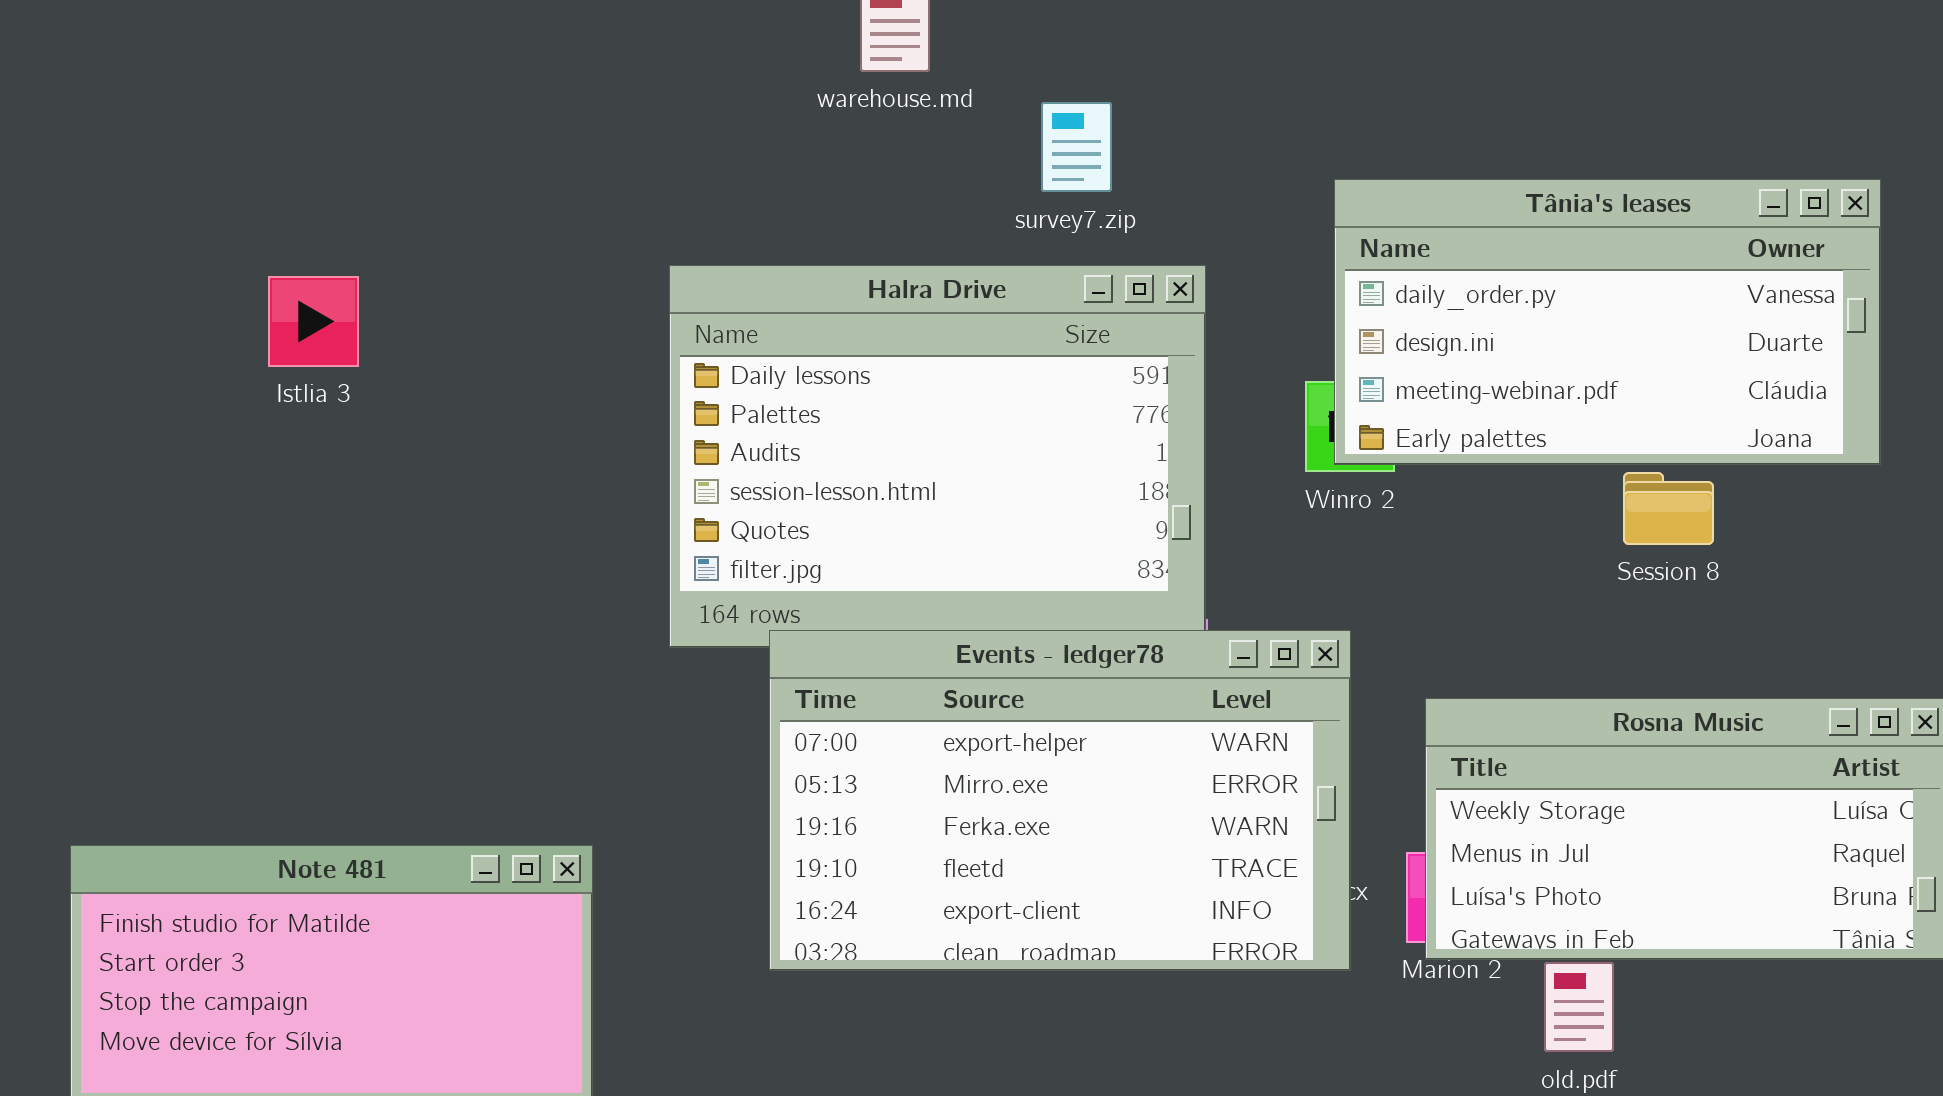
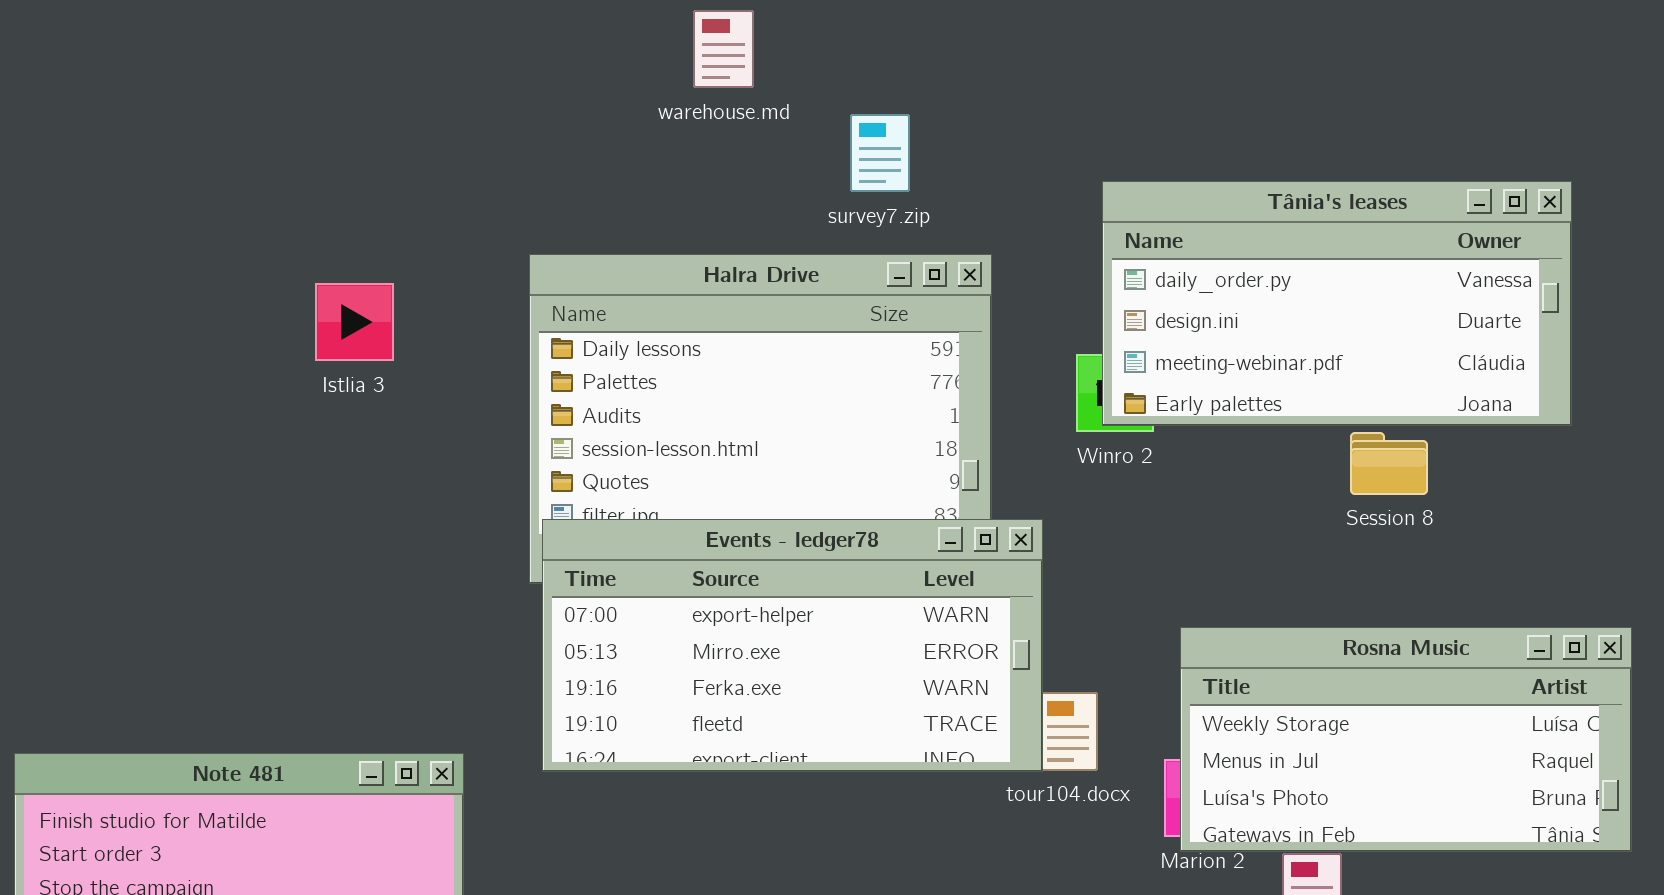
Istlia 3: [268,276,359,367] -> [315,283,394,361], moved
Events - ledger78: [769,630,1351,971] -> [542,519,1043,772], moved, resized

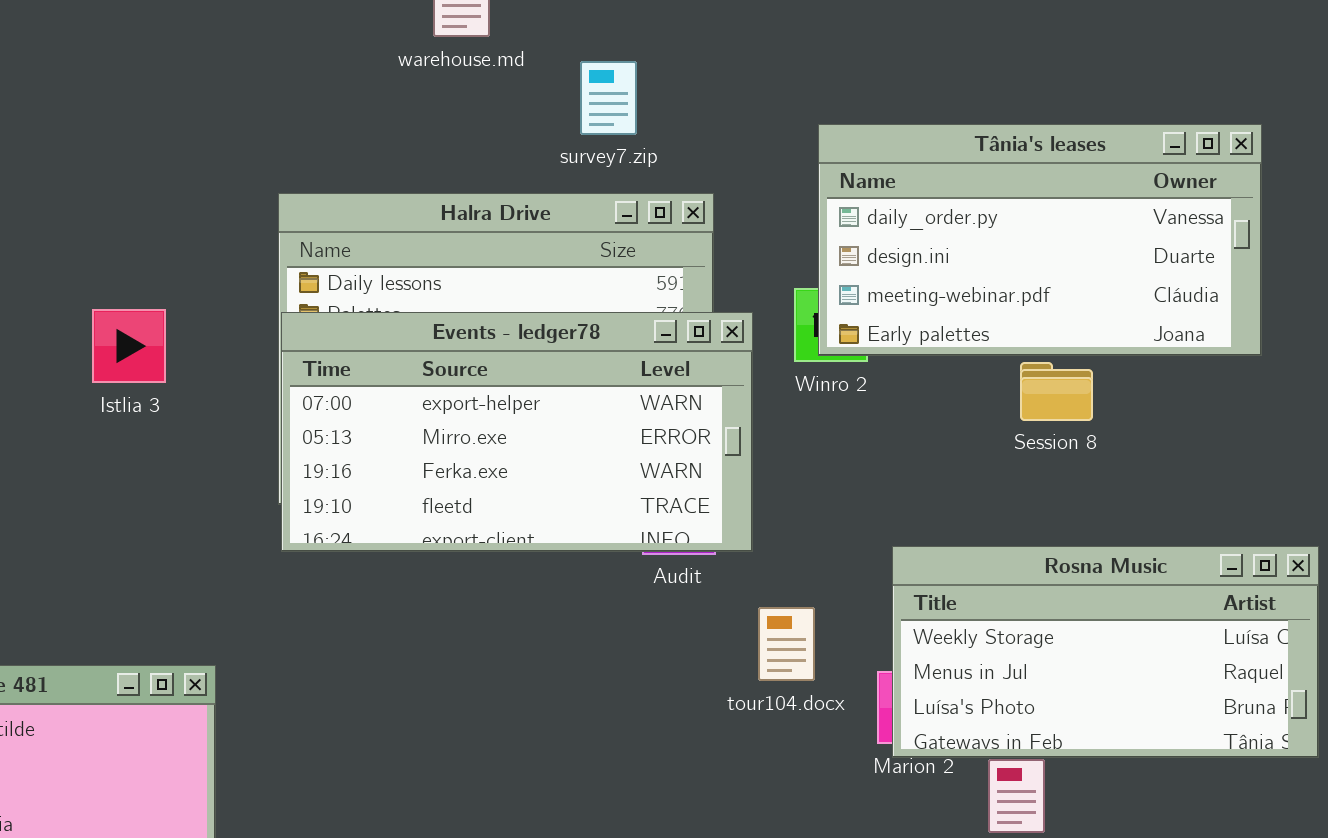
Istlia 3: [315,283,394,361] -> [92,309,166,383], moved
Session 8: [1350,432,1428,495] -> [1020,362,1093,421], moved
Events - ledger78: [542,519,1043,772] -> [281,312,753,552], moved

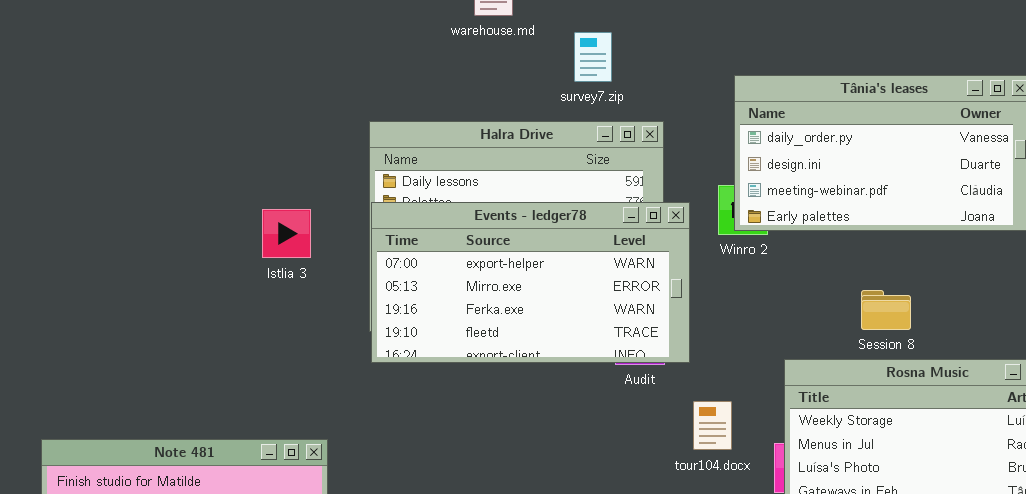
Istlia 3: [92,309,166,383] -> [262,209,311,258], moved
Session 8: [1020,362,1093,421] -> [861,290,911,330], moved

